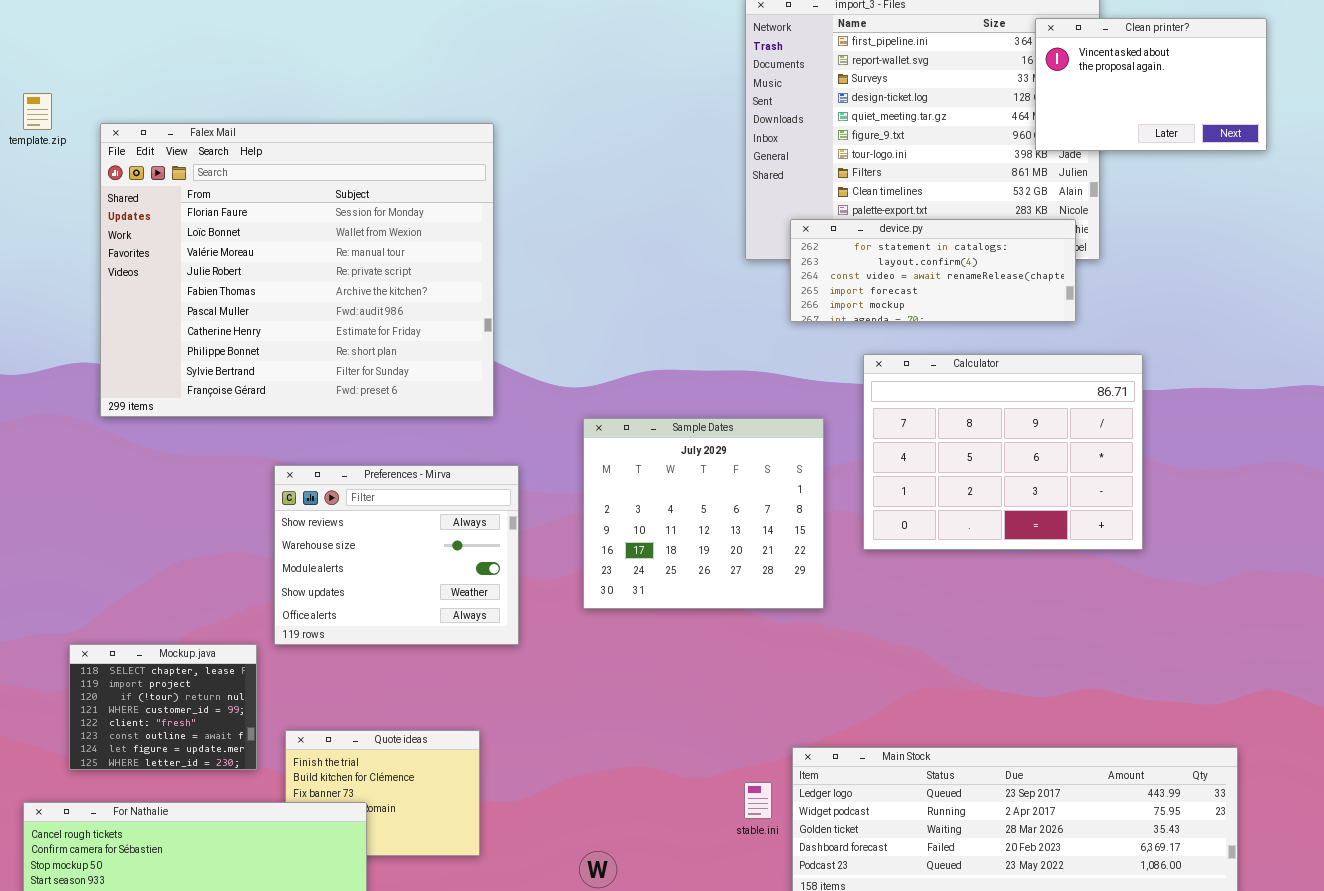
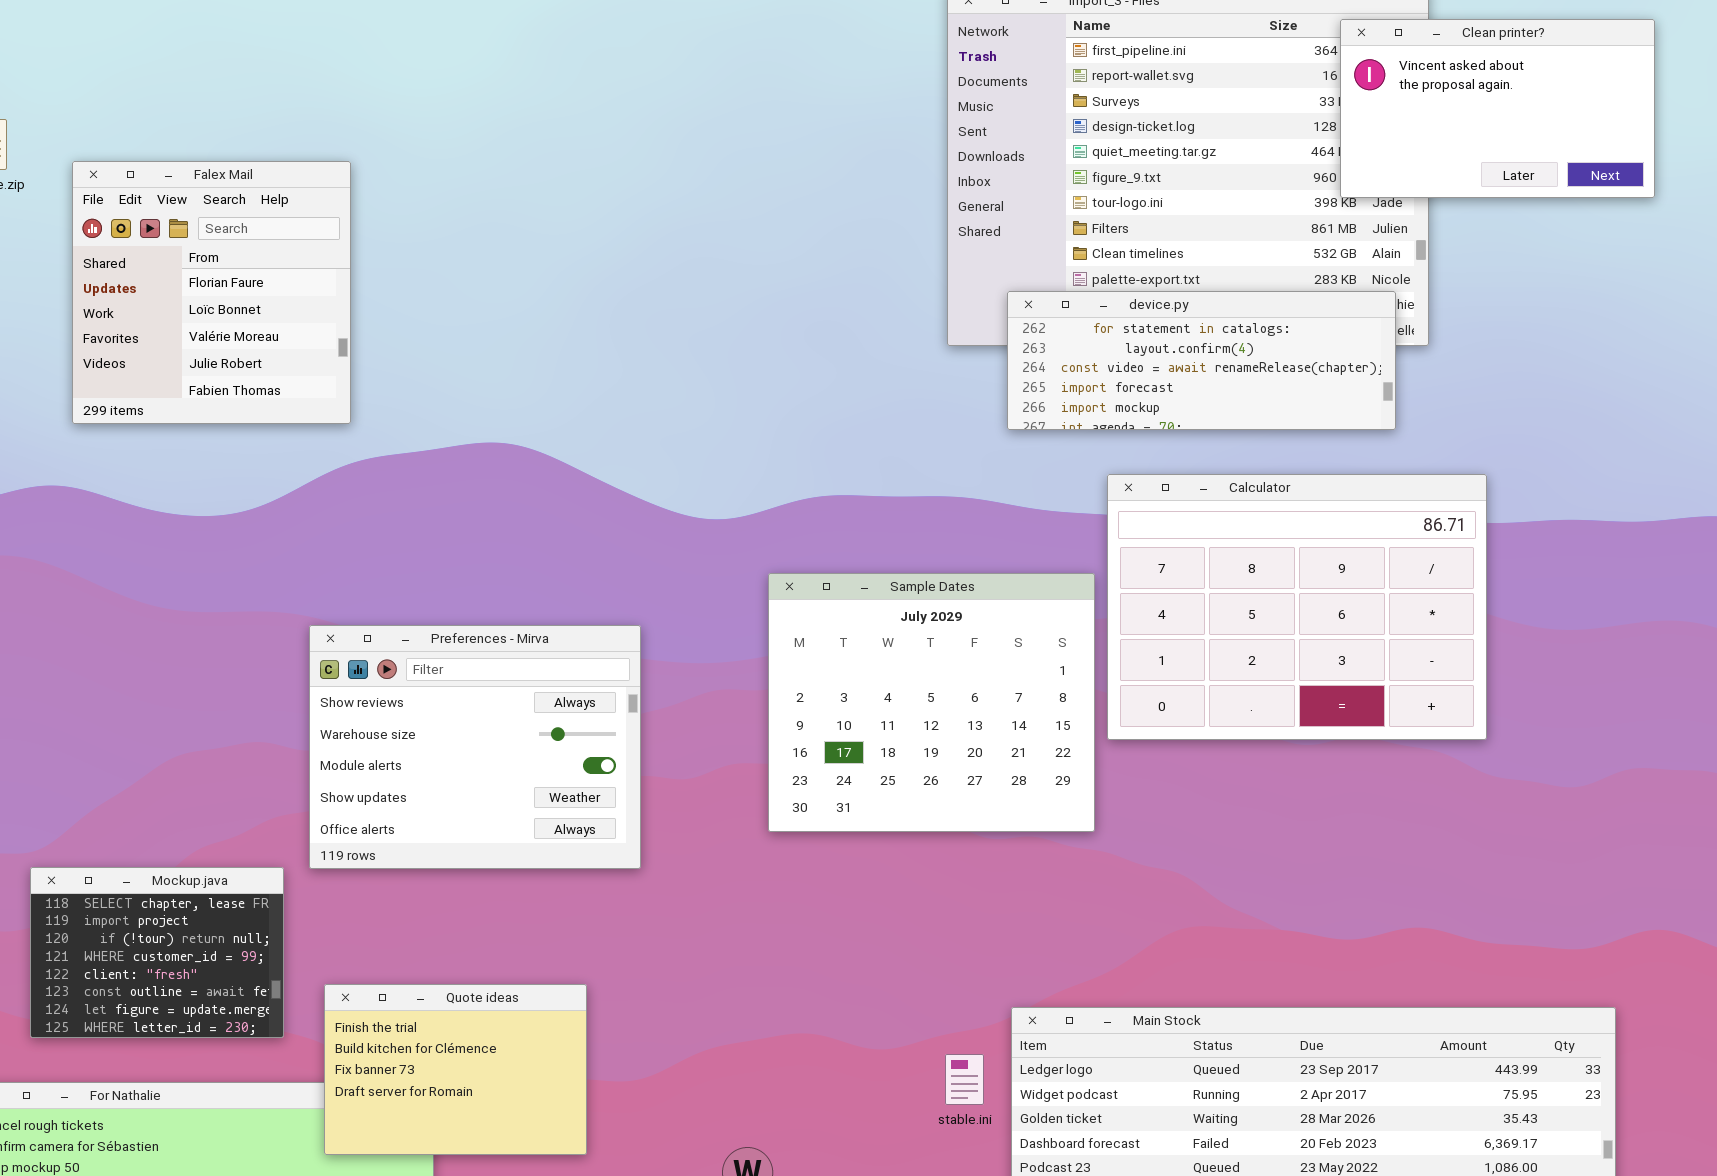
Falex Mail: [100,123,494,417] -> [72,161,351,424], resized
Sample Dates: [583,418,824,609] -> [768,573,1095,832], moved
Quote ideas: [285,730,480,856] -> [324,984,587,1155], raised

